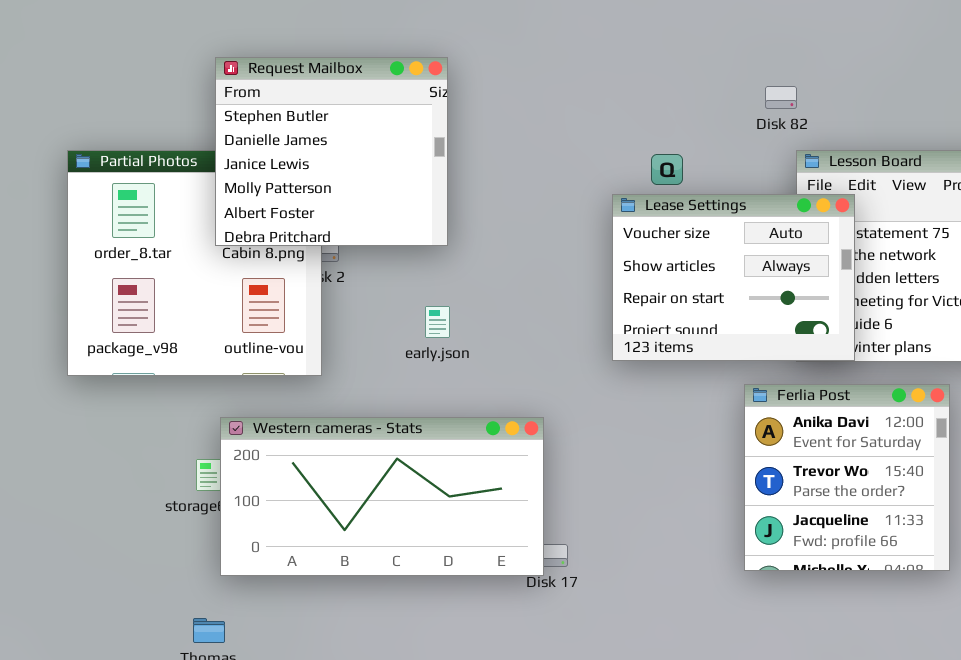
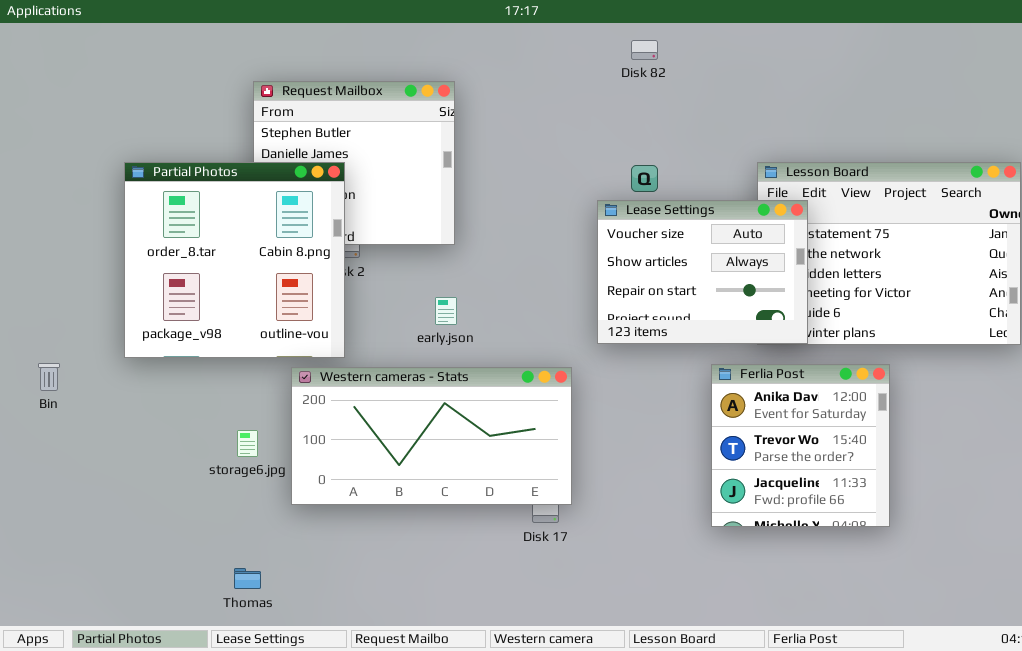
Disk 82: [765,86,797,109] -> [631,40,658,60], moved
Partial Photos: [67,150,322,376] -> [124,162,345,358], raised
Western cameras - Stats: [220,417,544,576] -> [291,367,572,505], moved

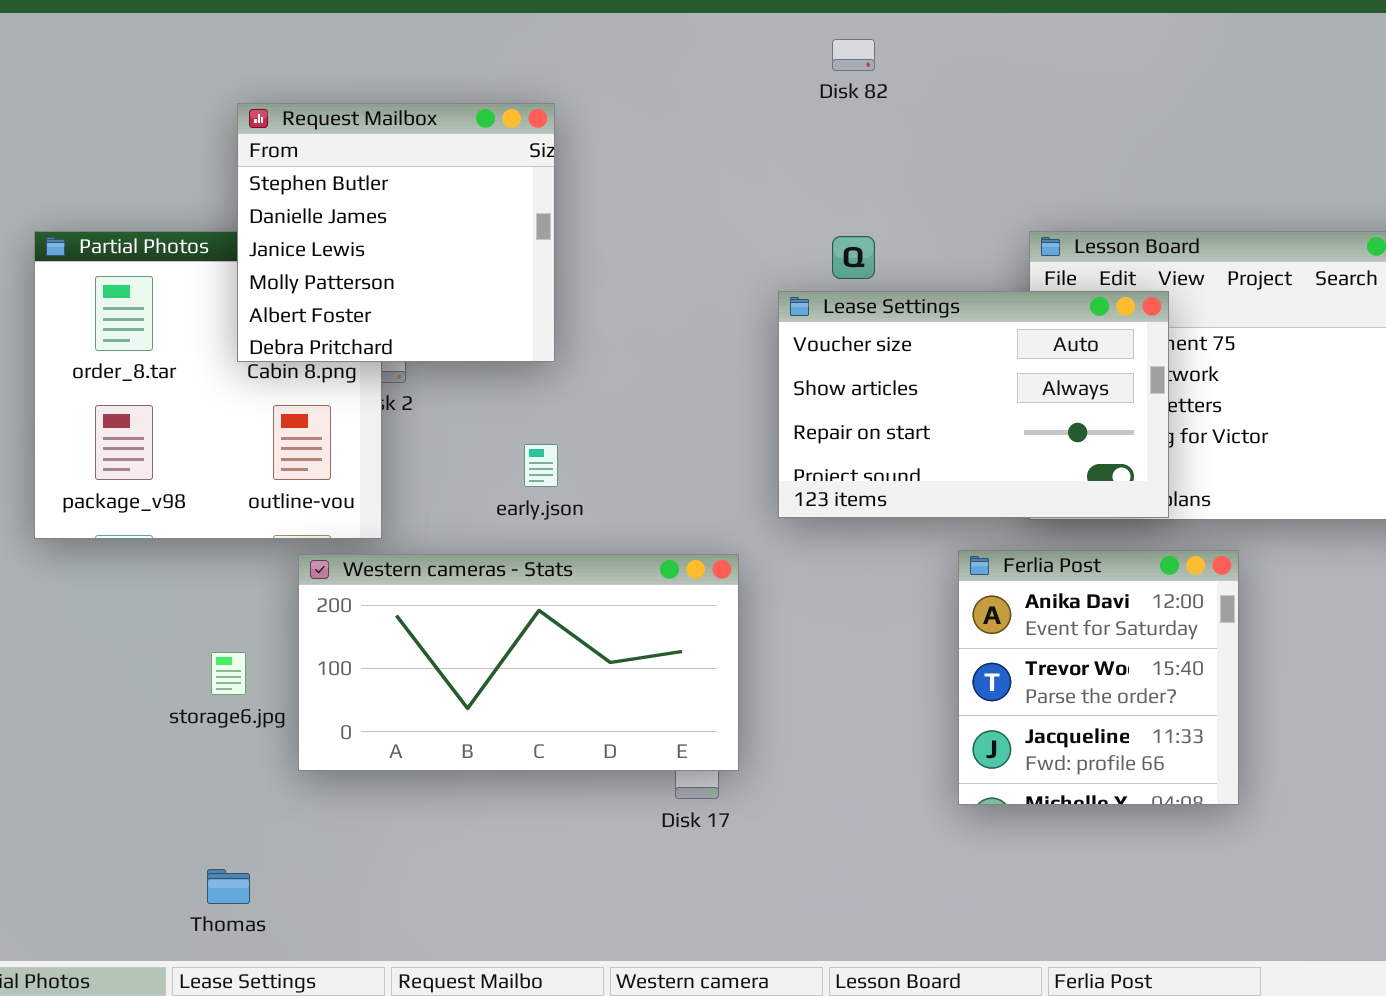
Request Mailbox: [253,81,455,245] -> [237,103,555,362], raised
Lease Settings: [597,200,808,344] -> [778,291,1169,518], resized

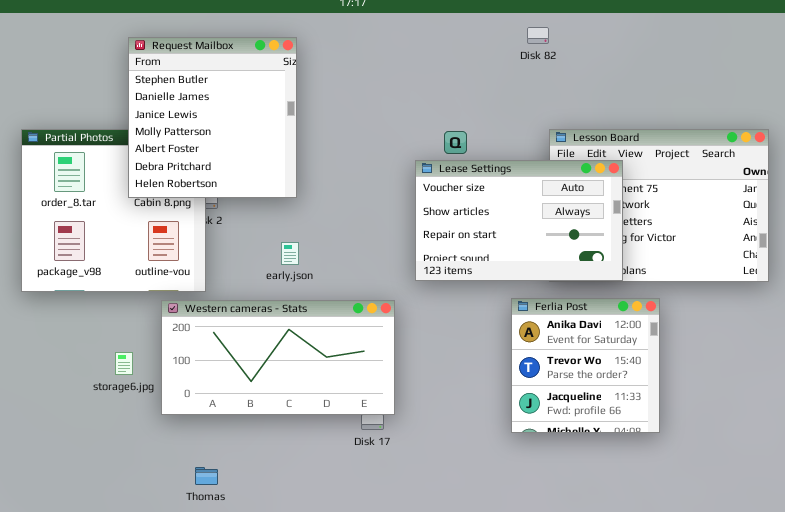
Disk 82: [832,39,875,71] -> [527,27,549,44], moved
Request Mailbox: [237,103,555,362] -> [128,37,297,198], resized
Thomas: [207,869,250,904] -> [195,467,218,485], moved

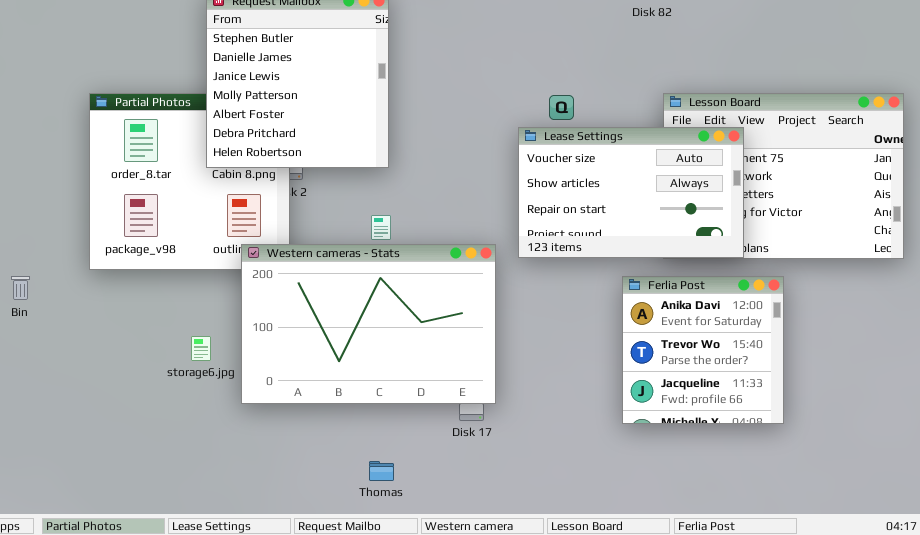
Western cameras - Stats: [161,300,395,415] -> [241,244,496,404], resized
Thomas: [195,467,218,485] -> [369,461,394,481], moved

